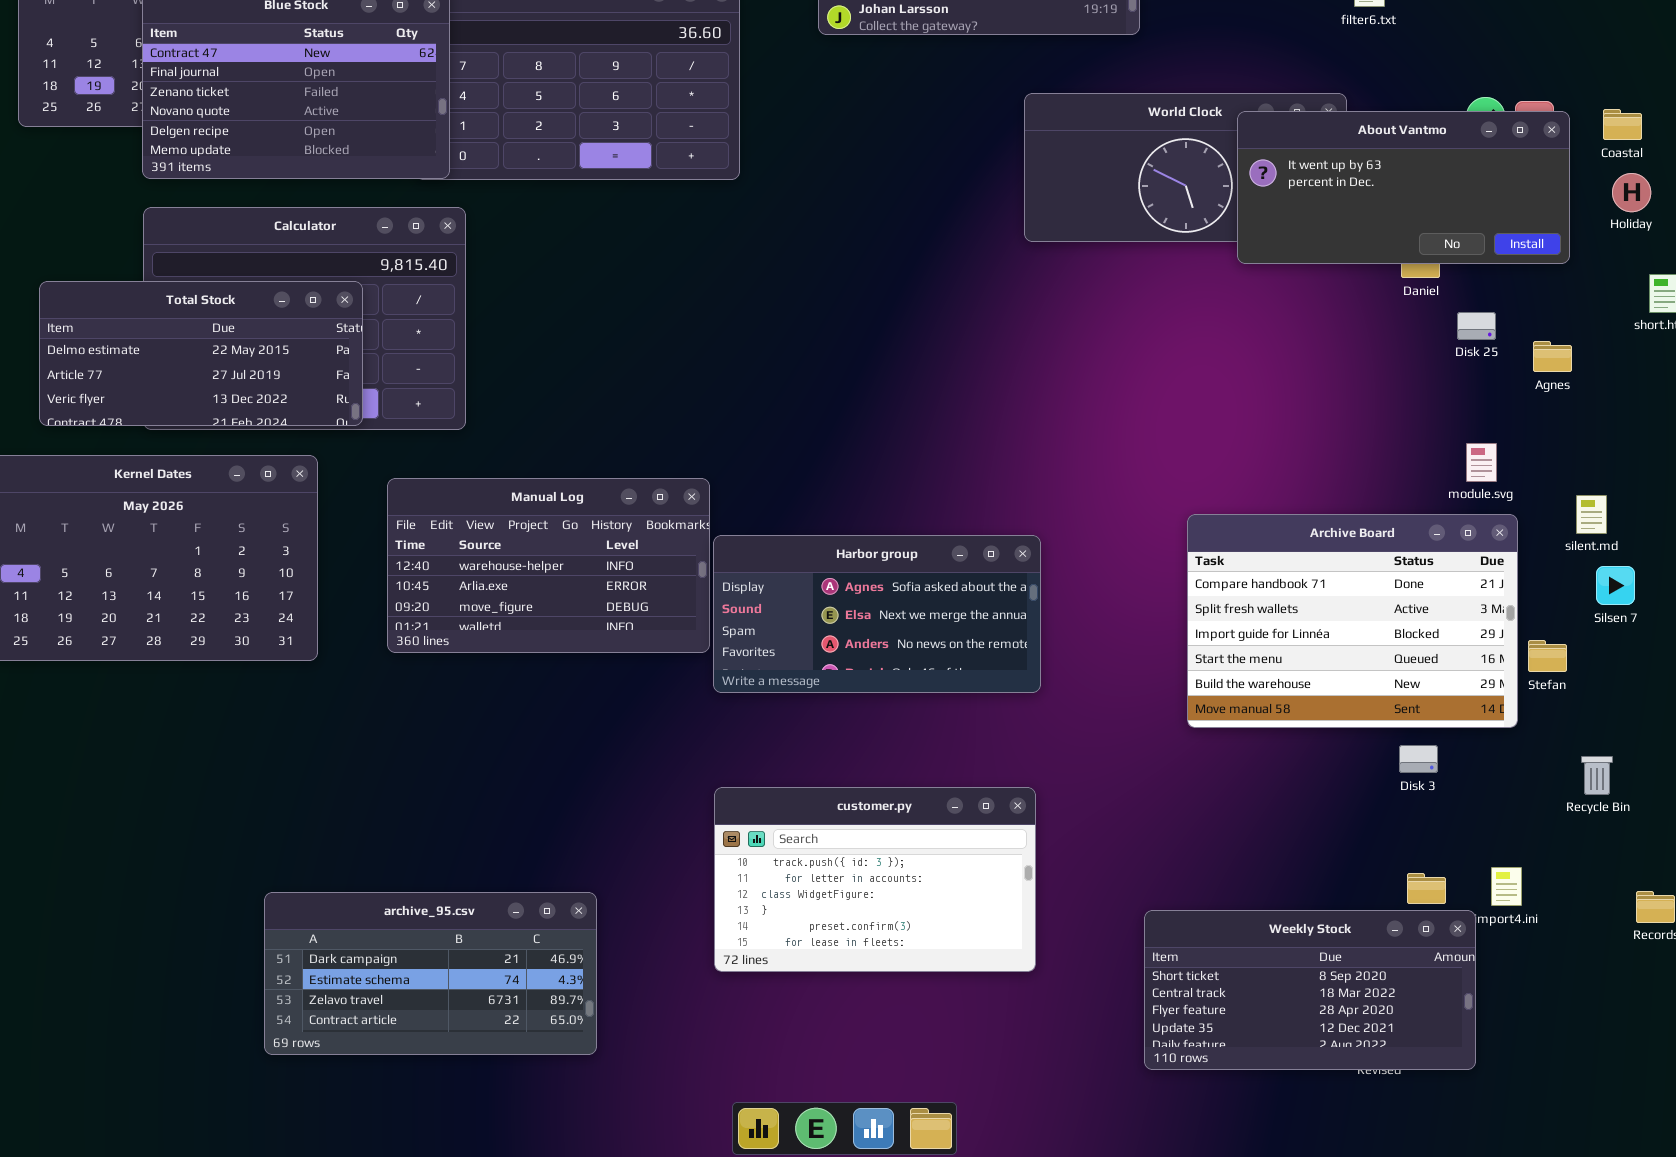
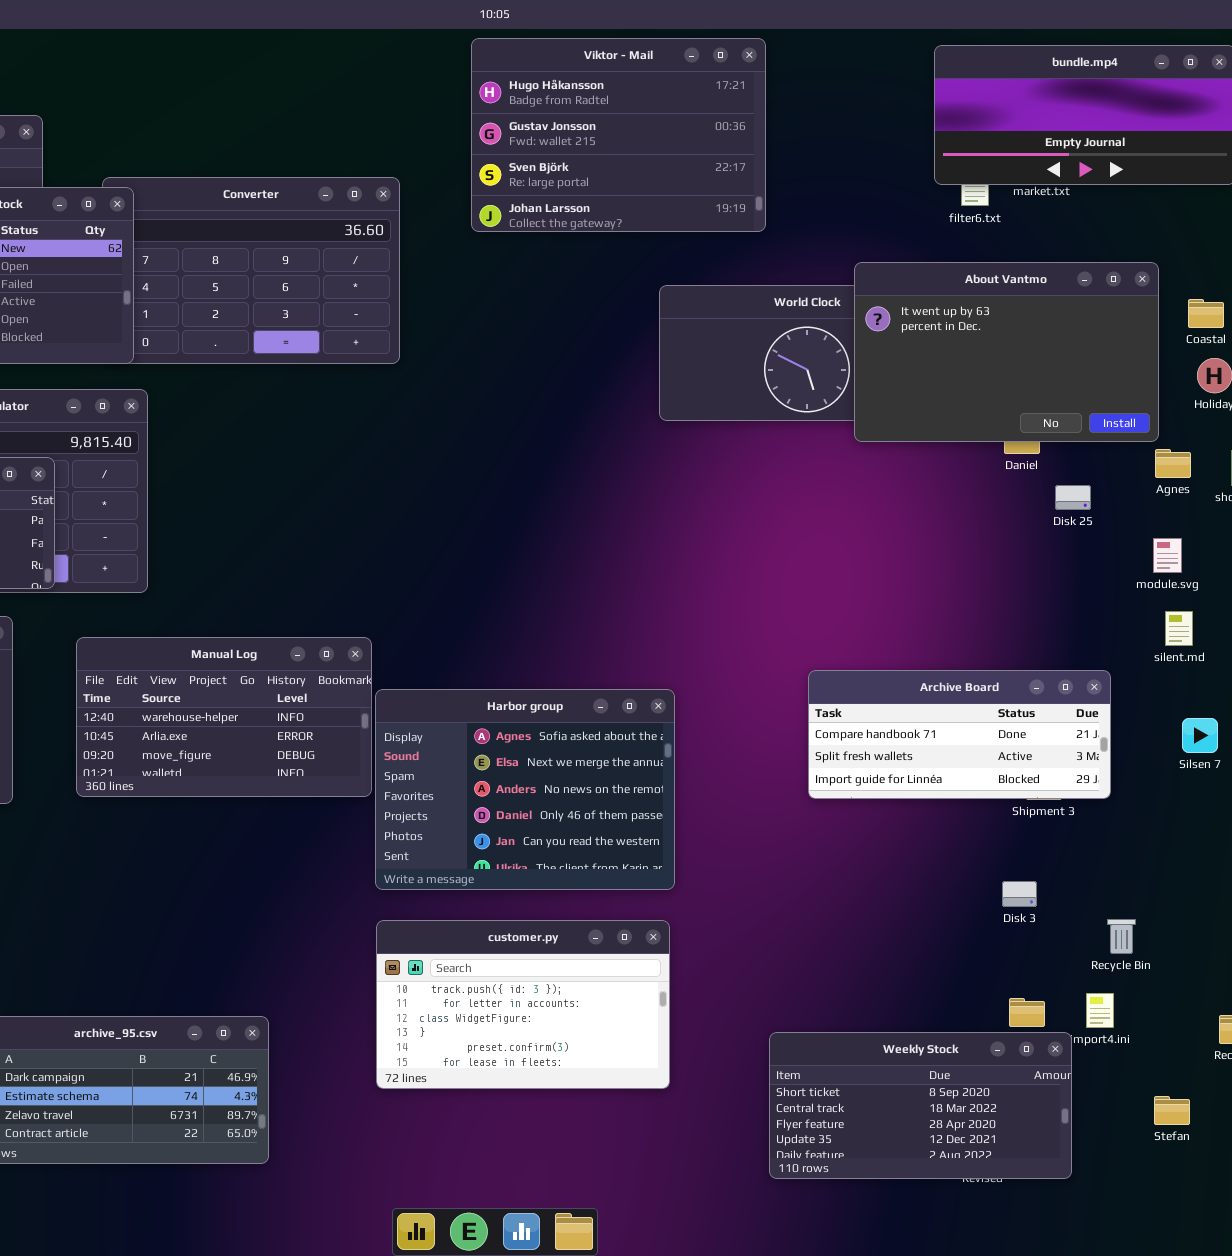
About Vantmo: [1237,111,1570,264] -> [854,262,1159,442], resized
Agnes: [1533,341,1572,372] -> [1155,449,1191,478], moved
module.svg: [1466,443,1497,482] -> [1153,538,1182,573], moved
silent.md: [1576,495,1607,534] -> [1165,611,1193,646], moved
Archive Board: [1187,514,1518,728] -> [808,670,1111,799], resized
Harbor group: [713,535,1041,693] -> [375,689,675,890], resized
Stefan: [1528,640,1567,672] -> [1154,1096,1190,1125], moved
Recycle Bin: [1581,756,1613,795] -> [1107,919,1136,954], moved

